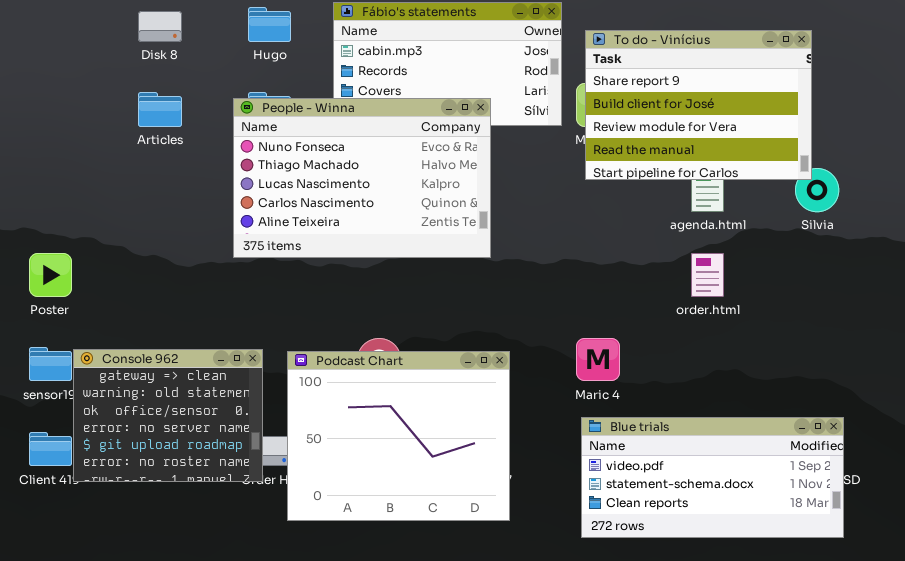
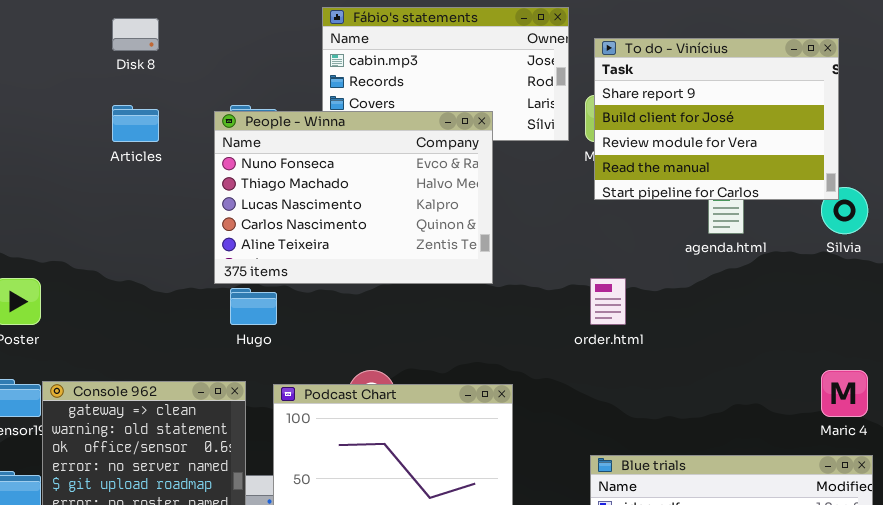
Hugo: [248,7,291,42] -> [230,288,277,325], moved
order.html: [691,253,724,297] -> [590,278,626,325], moved
Maric 4: [576,338,620,381] -> [821,370,868,417], moved

